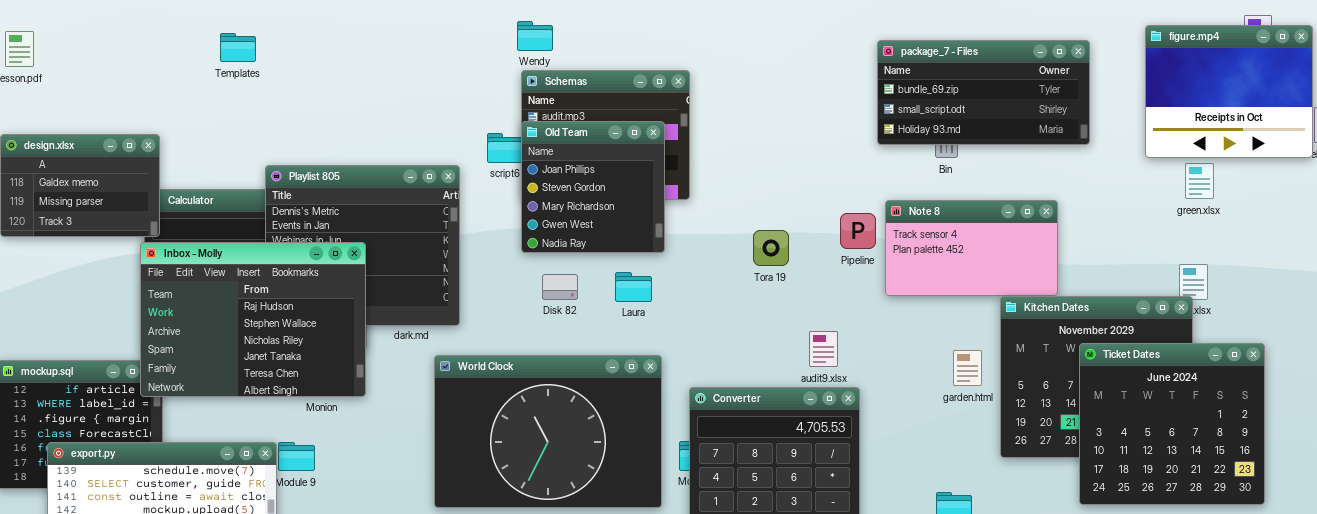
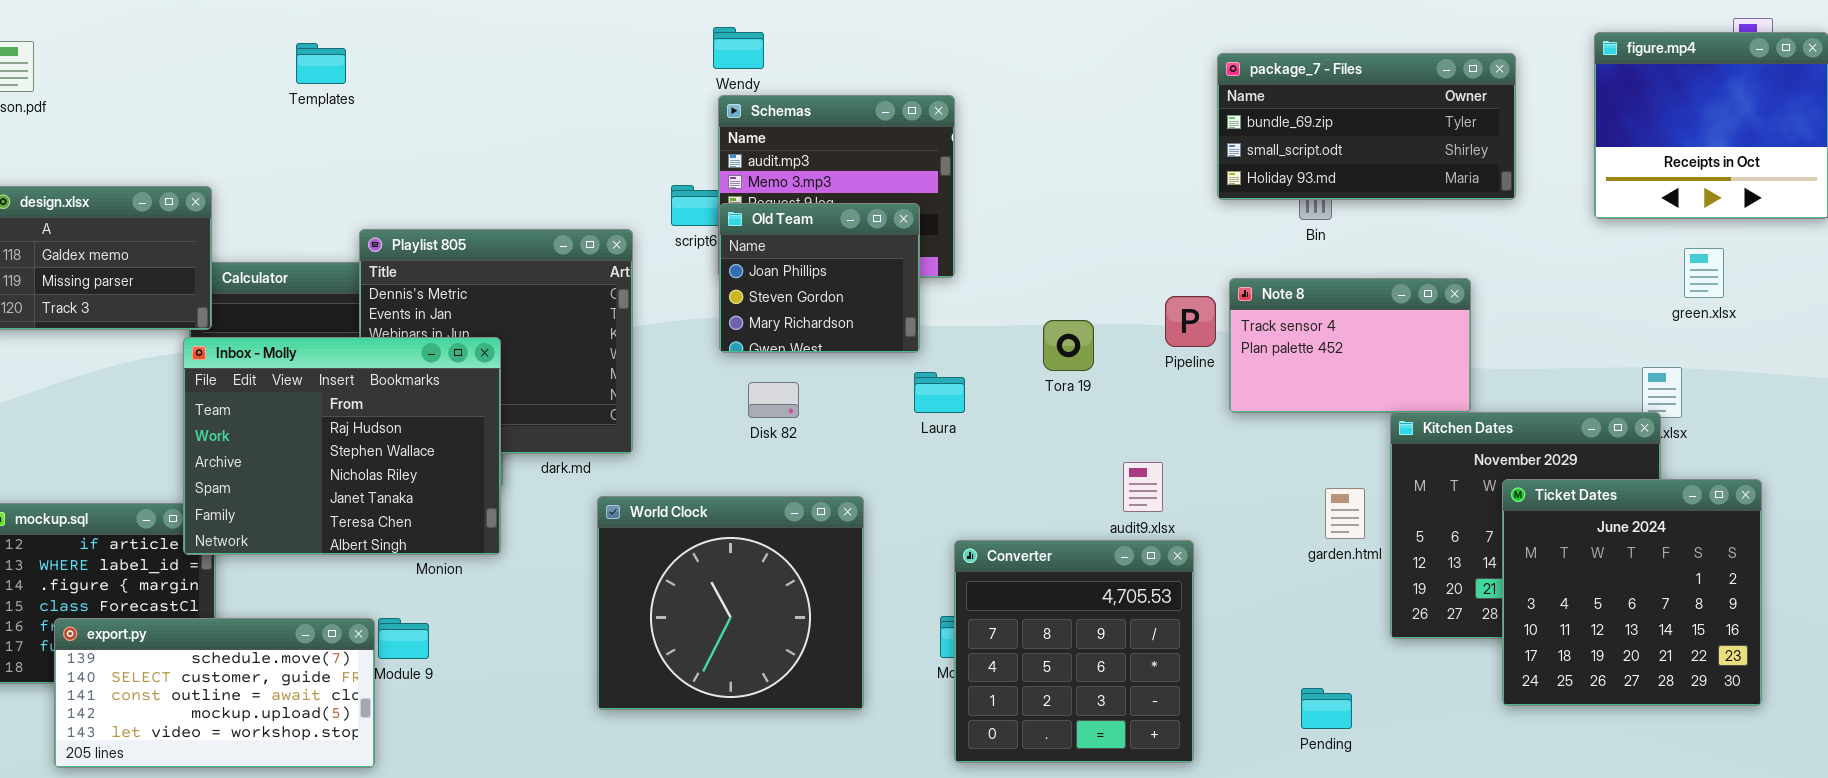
Old Team: [521,121,665,253] -> [719,203,920,353], resized
green.xlsx: [1185,163,1214,199] -> [1684,248,1724,298], moved
Laura: [615,272,652,302] -> [914,372,965,413], moved
World Clock: [434,355,662,508] -> [597,496,864,710], resized

